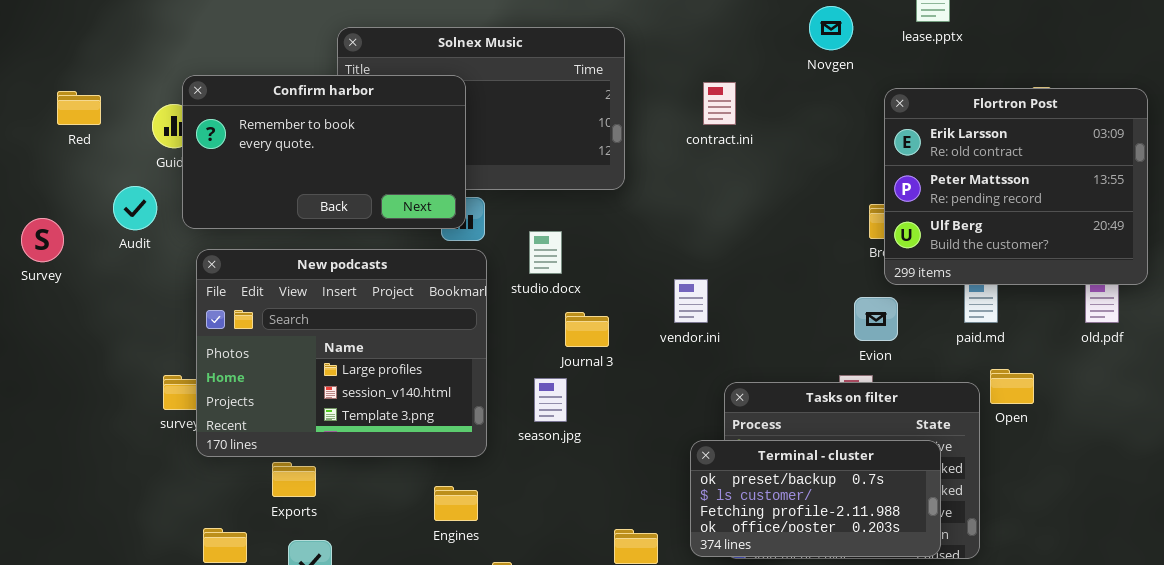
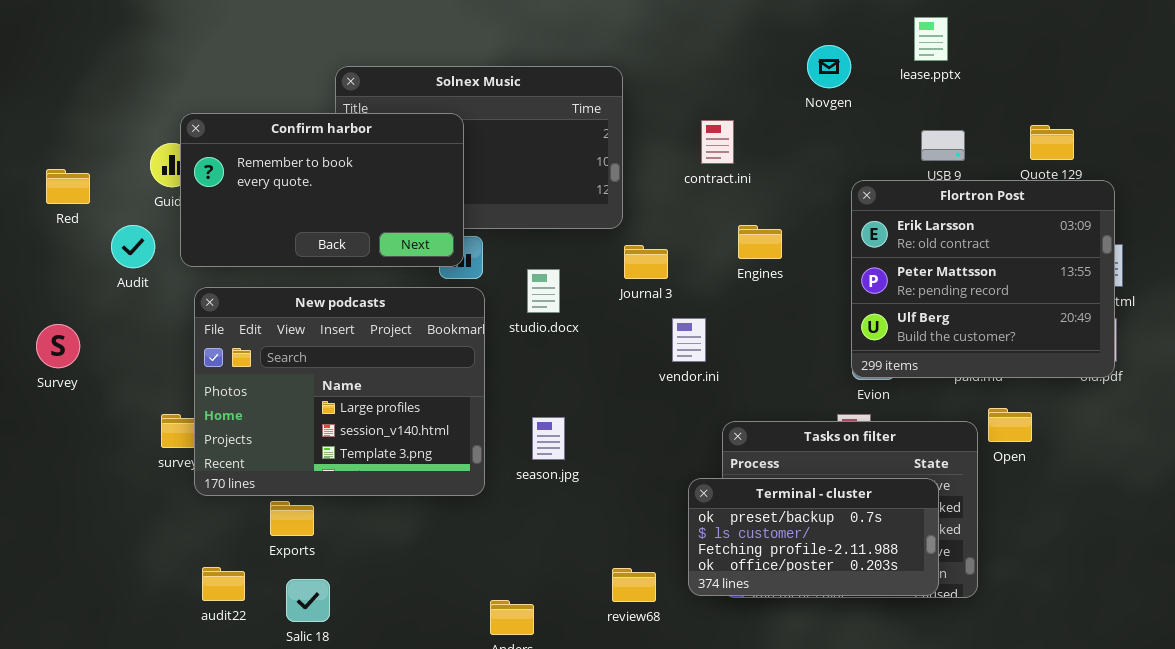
Flortron Post: [884,88,1148,285] -> [851,180,1115,378], moved
Red: [57,91,101,125] -> [46,169,90,204], moved
Survey: [21,218,64,262] -> [36,324,80,368], moved
Journal 3: [565,312,609,347] -> [624,245,668,279], moved
Engines: [434,486,478,521] -> [738,225,782,259], moved

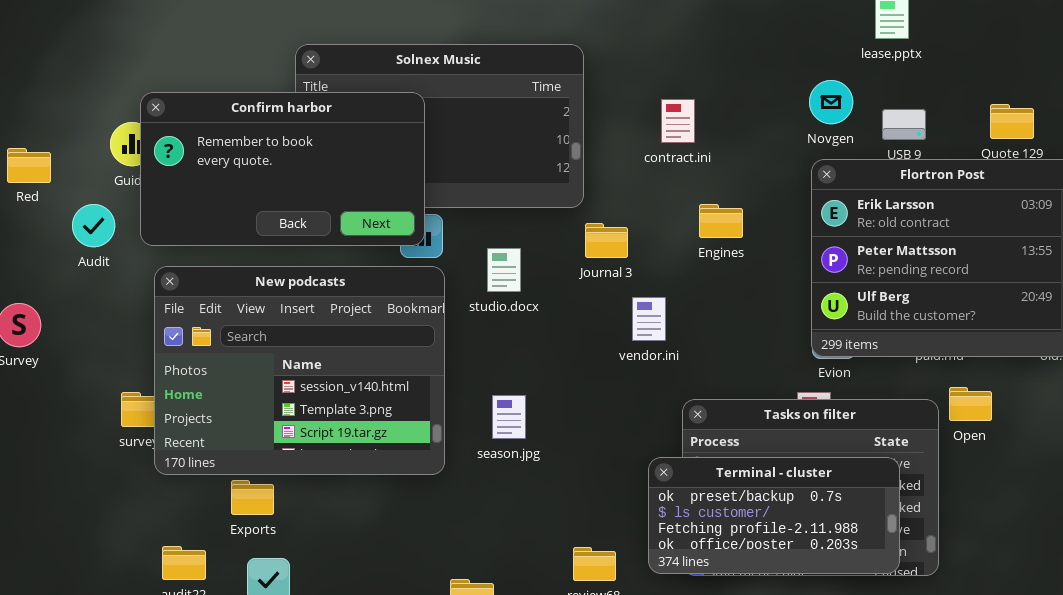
Novgen: [807,45,851,88] -> [809,80,853,124], moved
New podcasts: [194,287,485,496] -> [154,266,445,475], scrolled down 1 row

